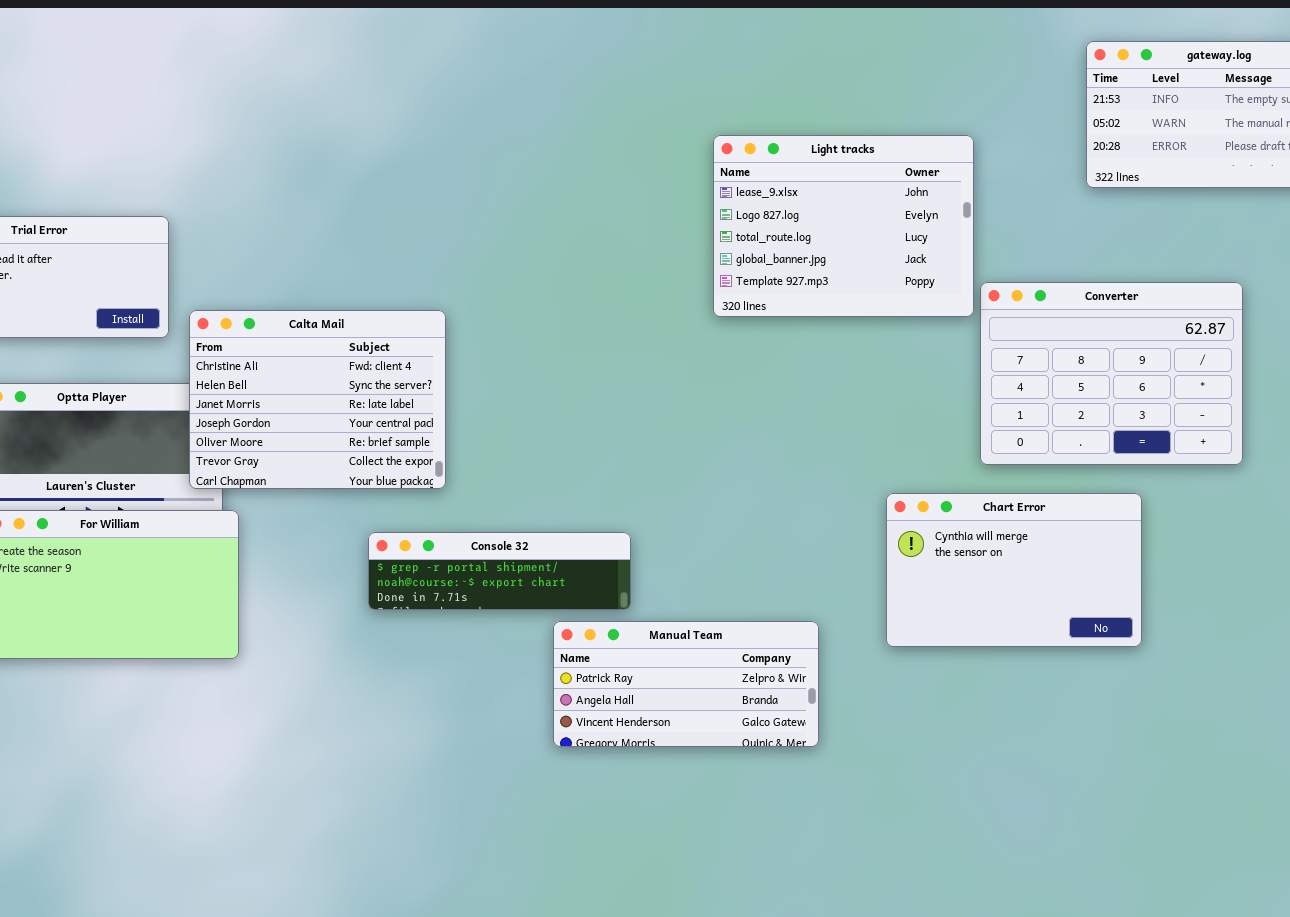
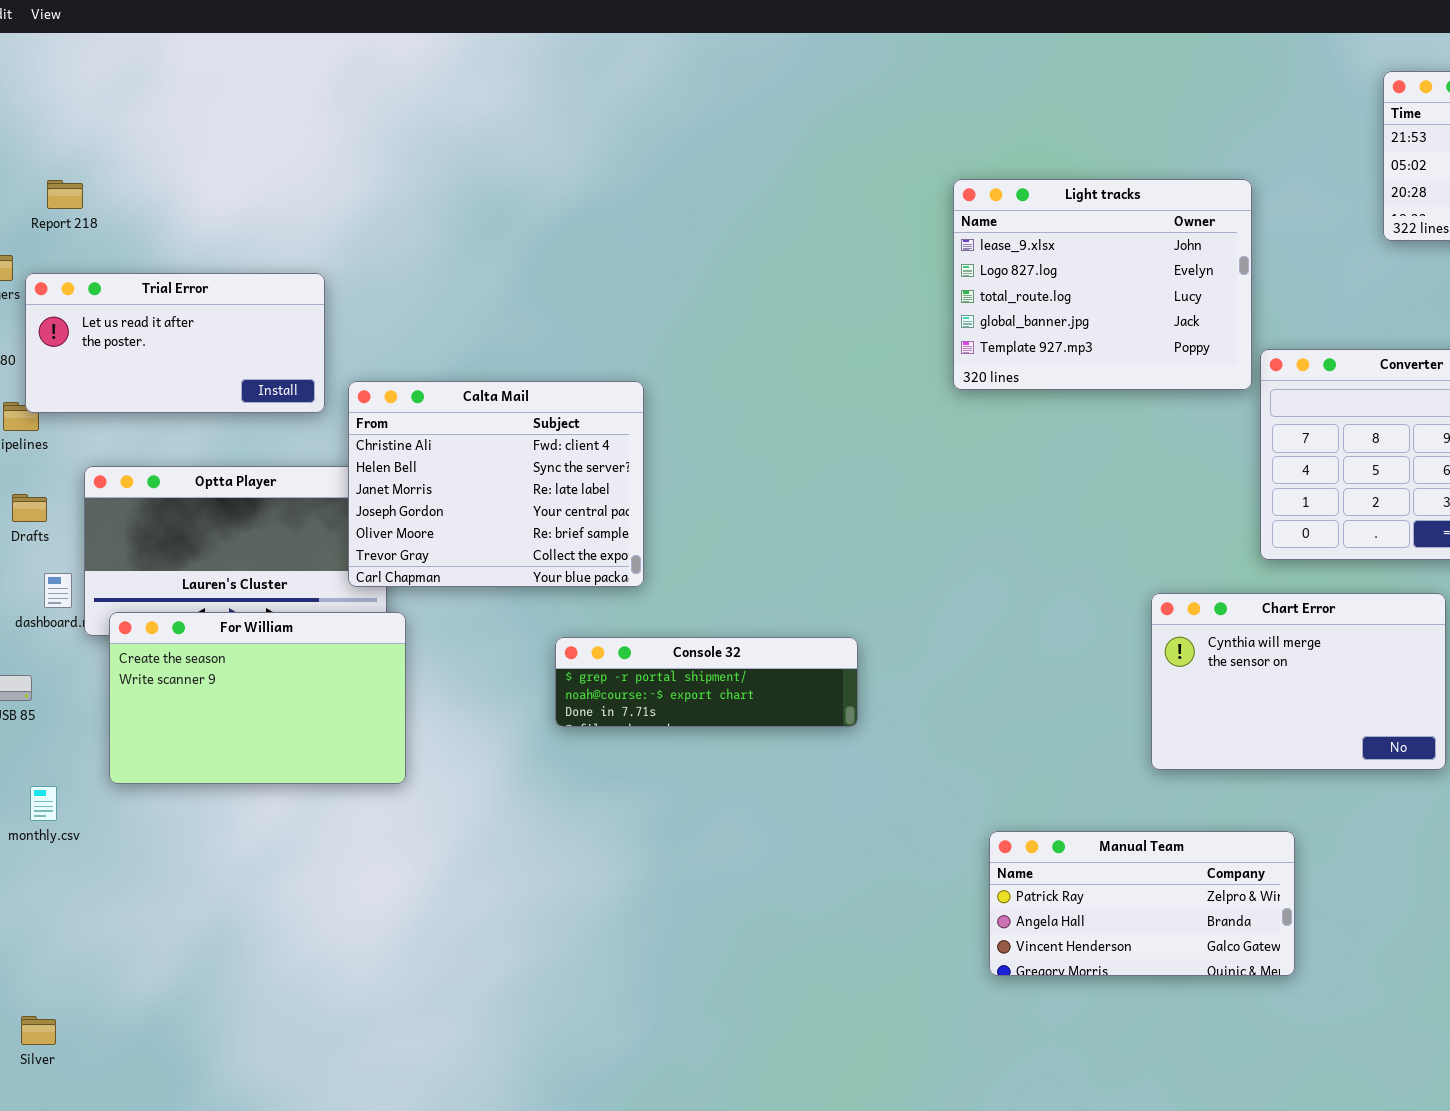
Manual Team: [553,621,819,747] -> [989,831,1295,976], moved

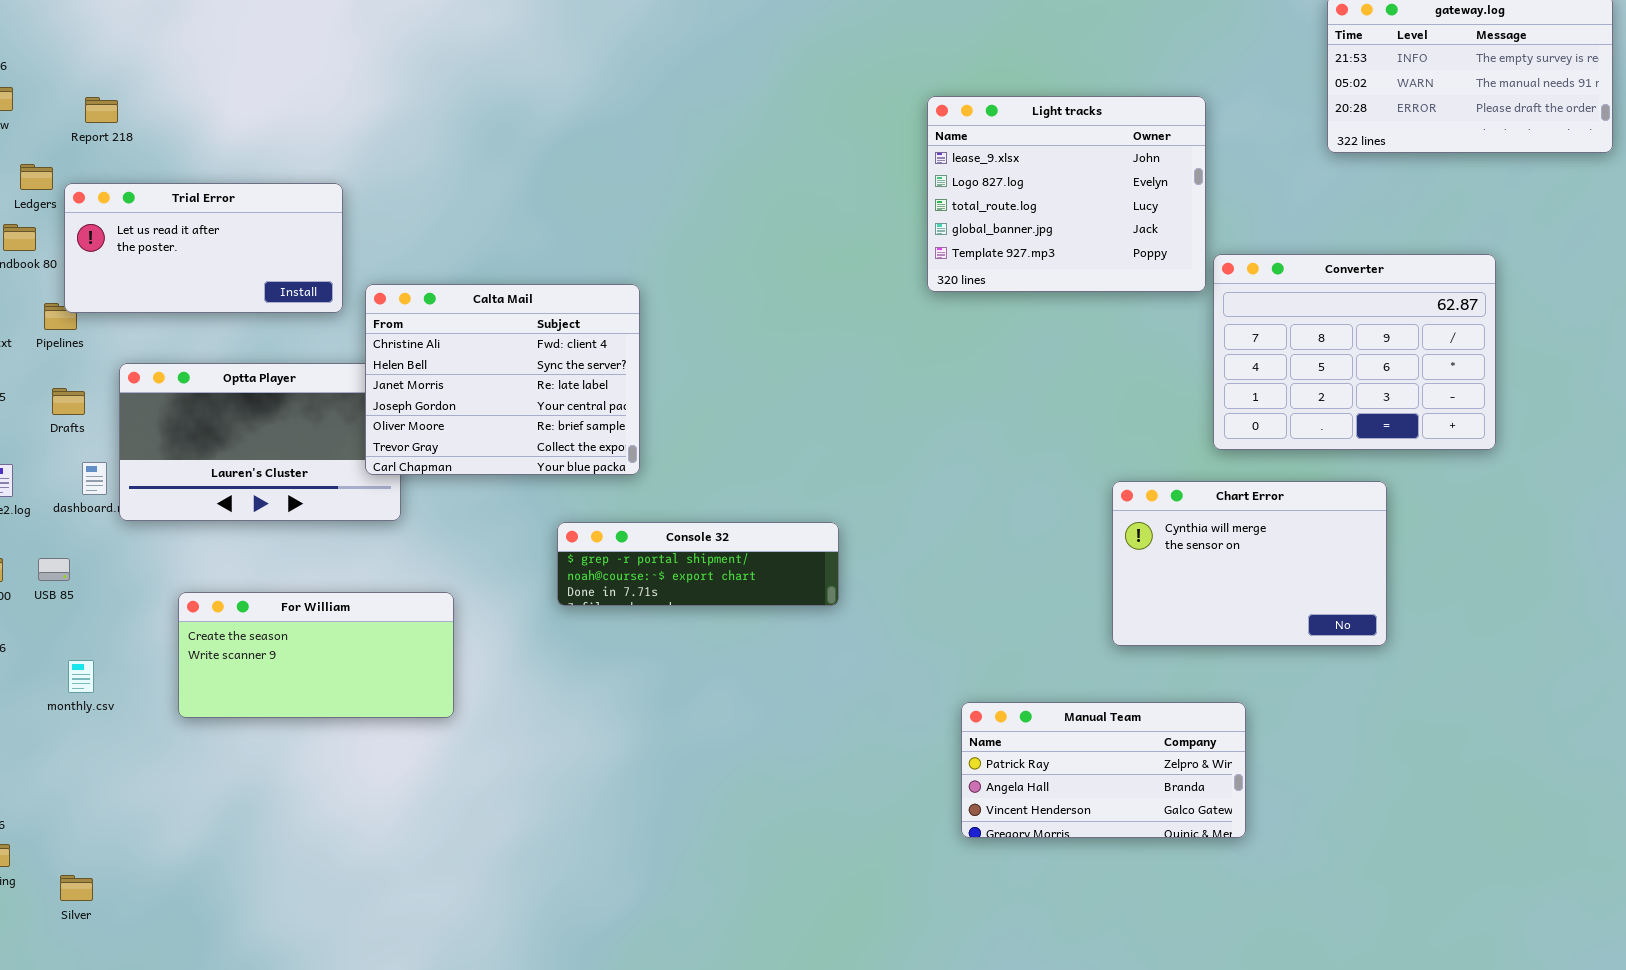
For William: [109,612,406,784] -> [178,592,454,718], moved, resized

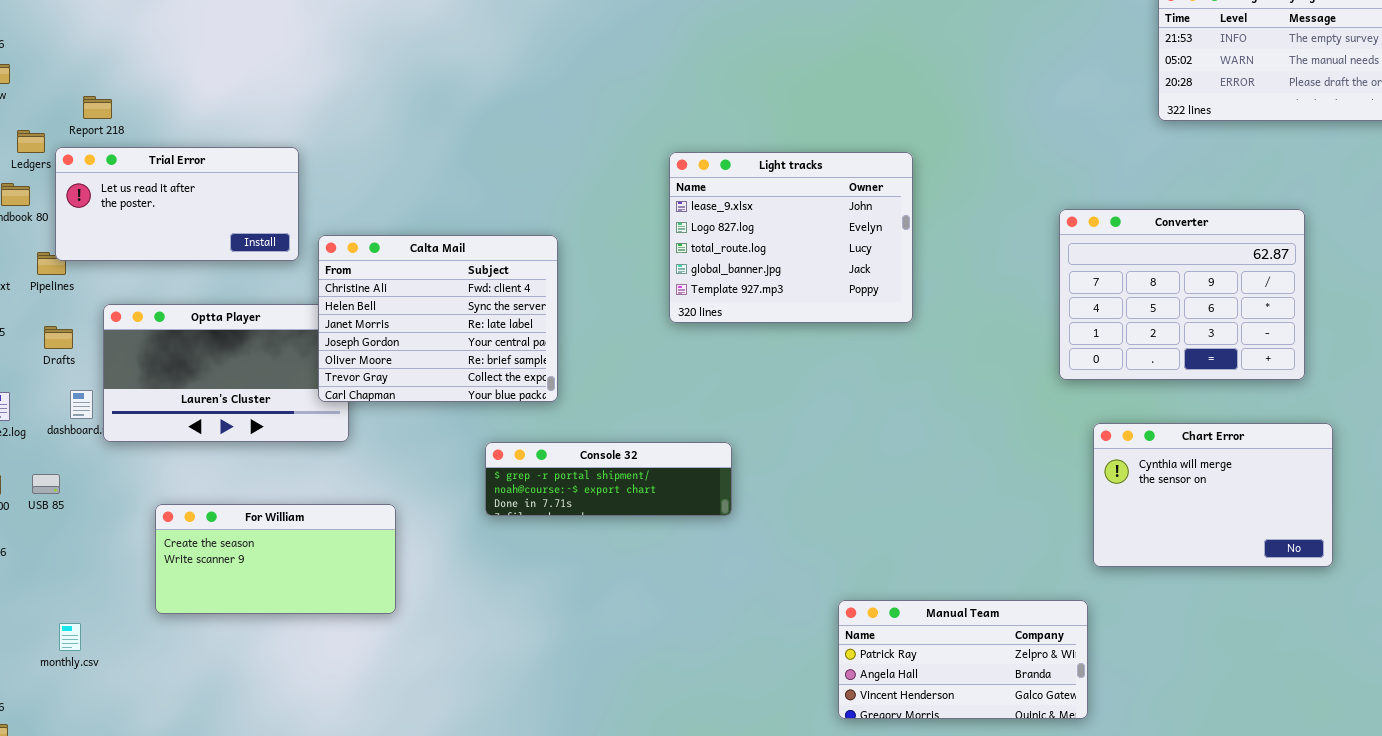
Light tracks: [927,96,1206,292] -> [669,152,913,323], moved
Report 218: [85,97,118,123] -> [83,96,112,119], moved
Chart Error: [1112,481,1387,646] -> [1093,423,1333,567], moved
monthly.csv: [68,660,94,693] -> [59,623,81,651], moved

